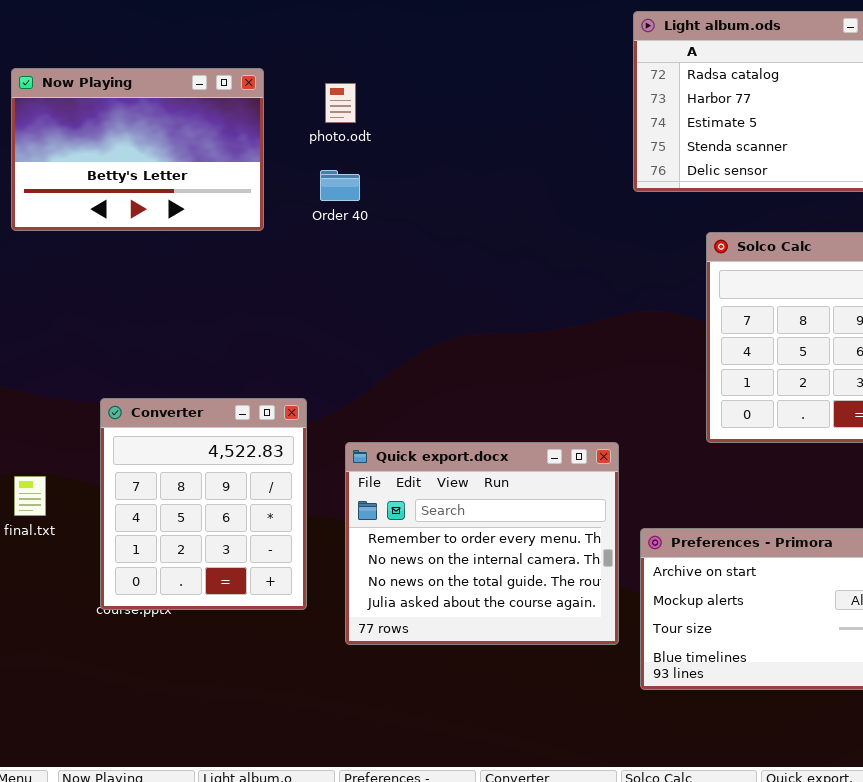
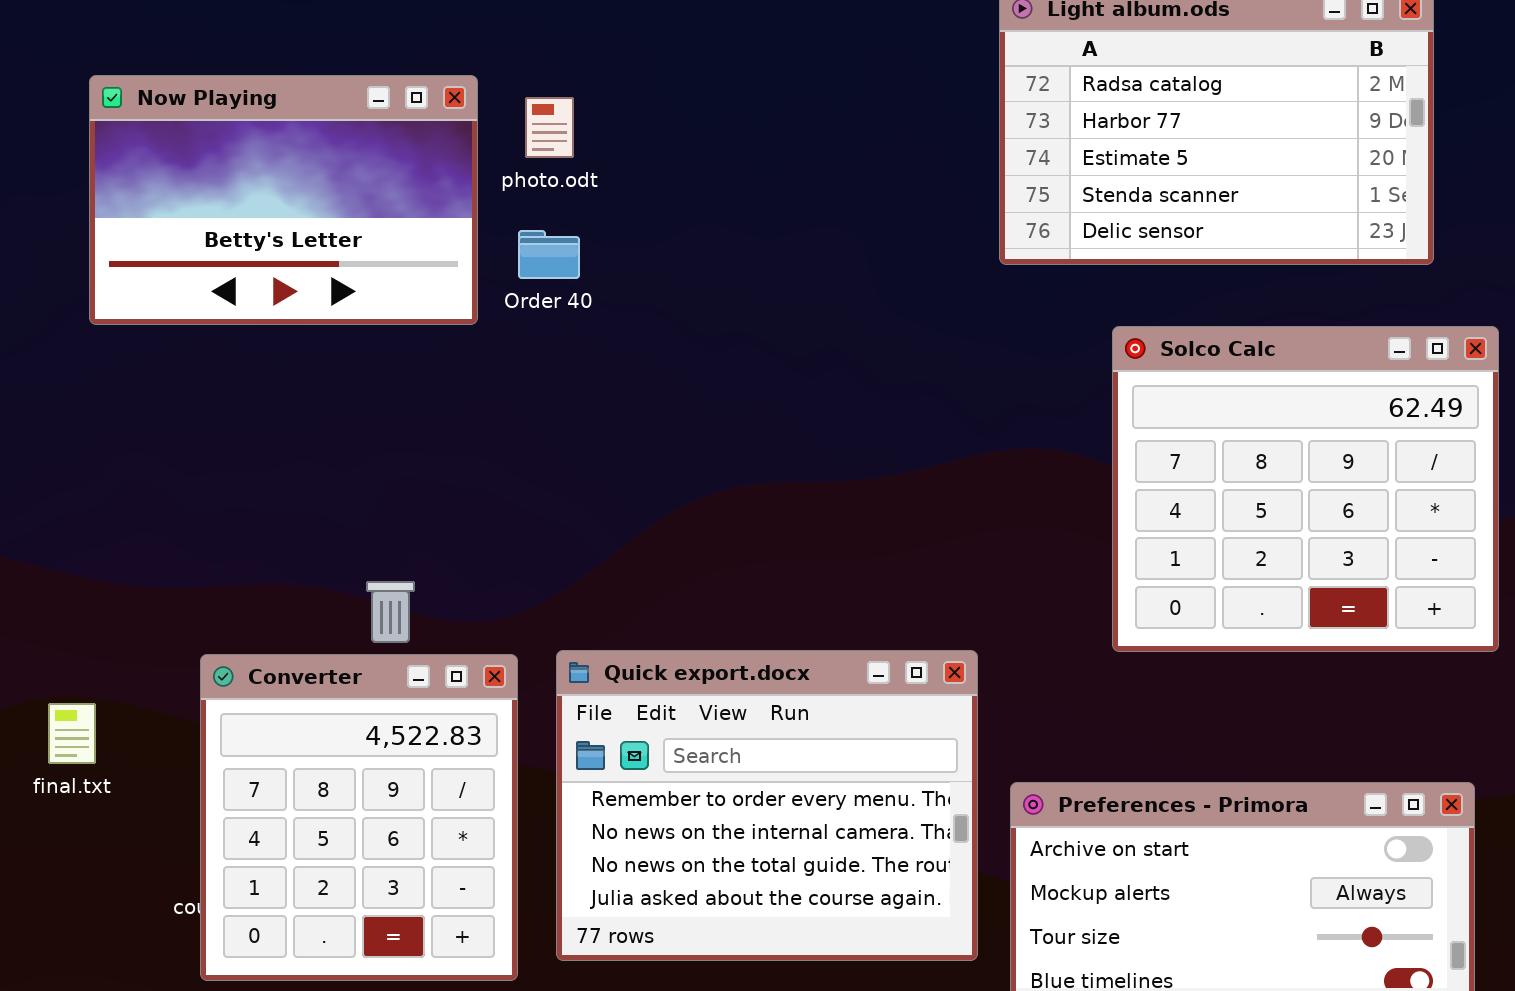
Now Playing: [11,68,264,231] -> [89,75,478,325], moved
Converter: [100,398,307,610] -> [200,654,518,981], moved

